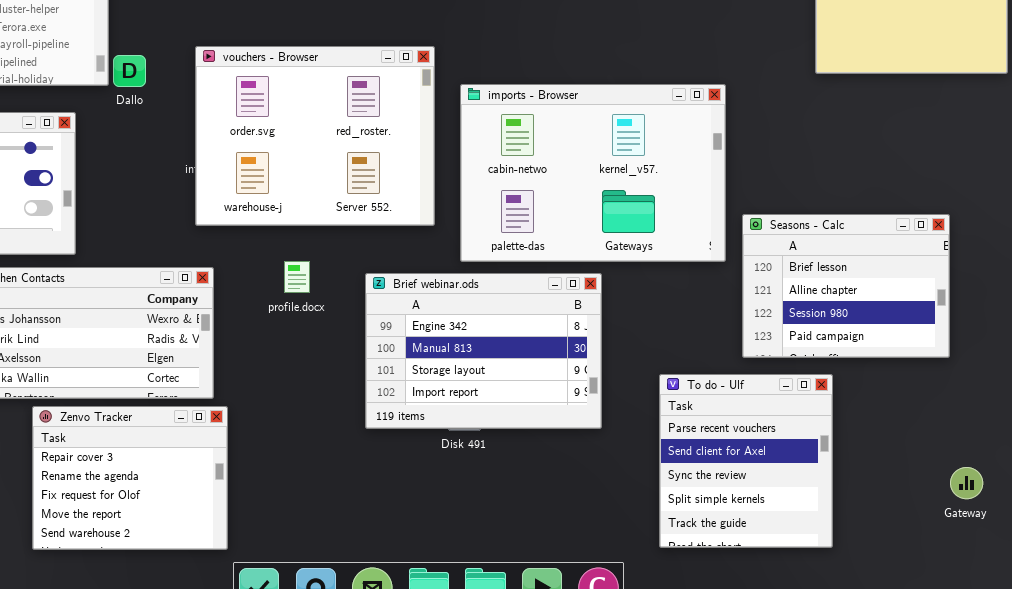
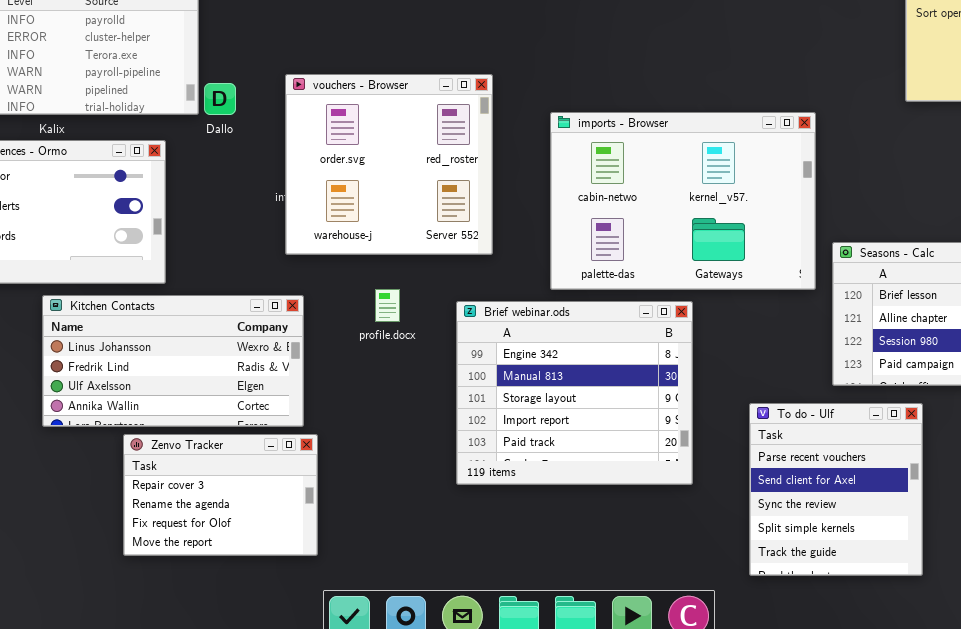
vouchers - Browser: [195,46,435,226] -> [285,74,493,255], resized
Brief webinar.ods: [365,273,602,429] -> [456,301,693,485], resized
Zenvo Tracker: [32,406,228,550] -> [123,434,318,556], resized

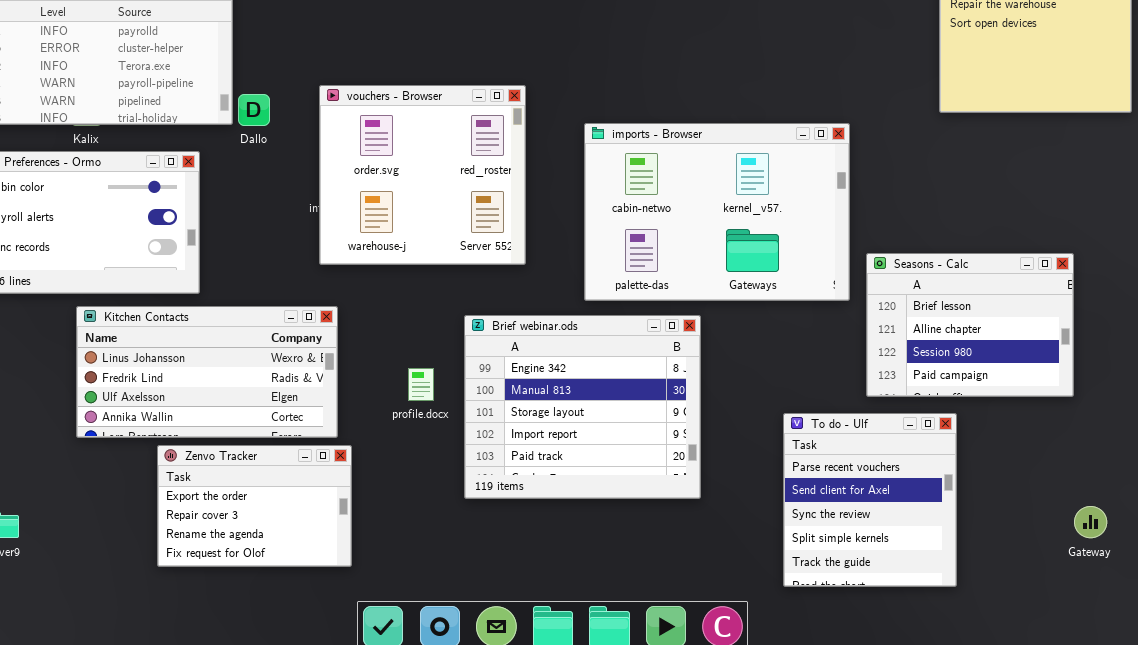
profile.docx: [375,289,400,322] -> [408,368,434,401], moved
Brief webinar.ods: [456,301,693,485] -> [464,315,701,499], moved
Zenvo Tracker: [123,434,318,556] -> [157,445,352,567], scrolled up 1 row

